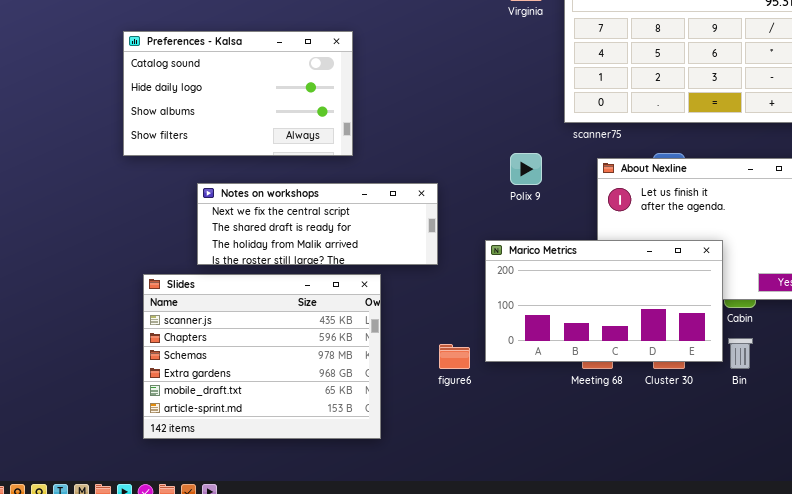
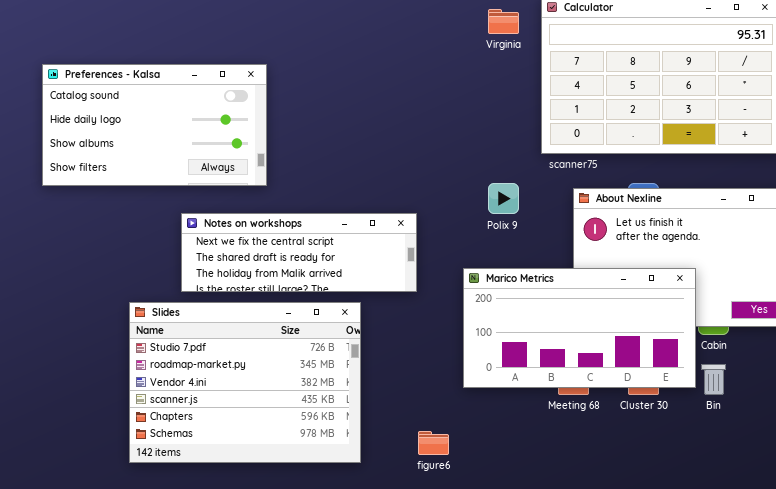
Preferences - Kalsa: [123,31,353,156] -> [42,64,267,186], moved
Slides: [143,274,381,439] -> [129,302,361,463], scrolled up 3 rows
figure6: [439,344,470,369] -> [418,431,449,455], moved

